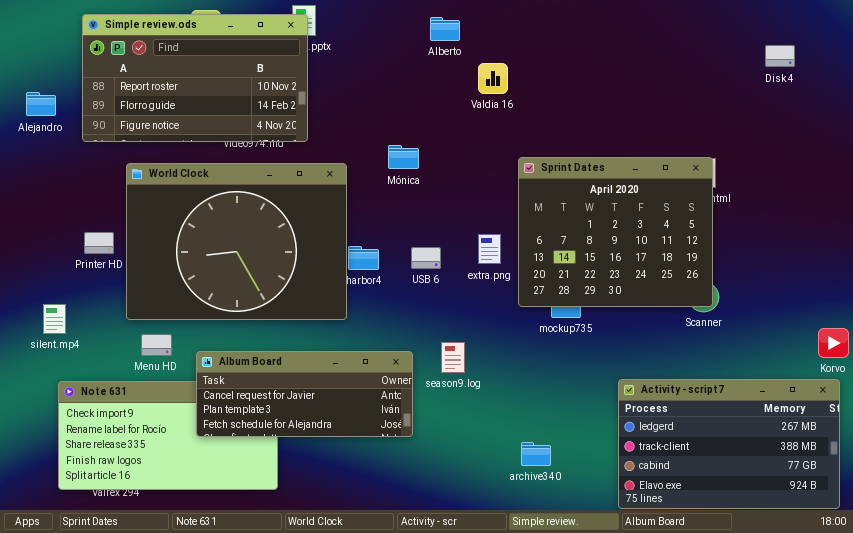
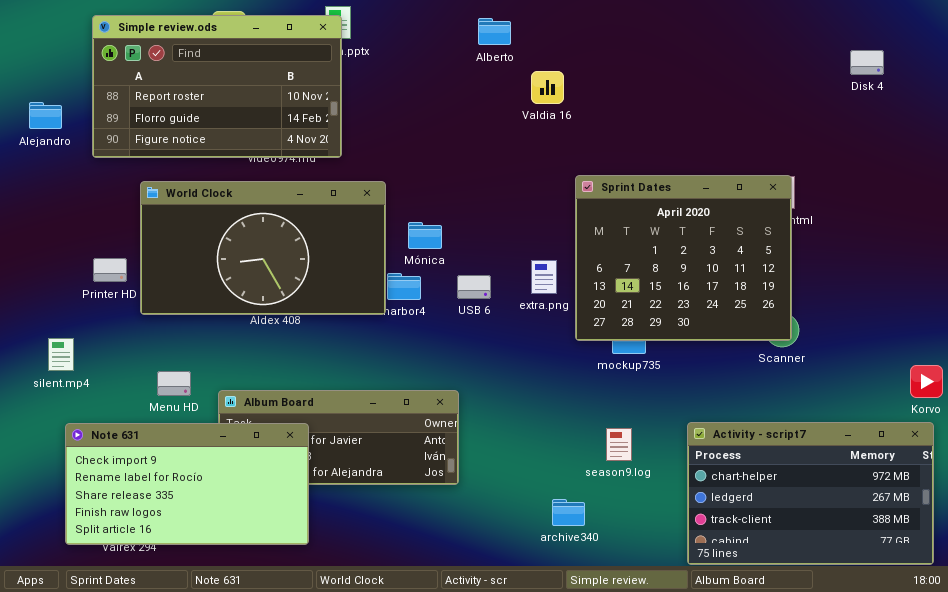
Mónica: [388,145,419,169] -> [408,222,442,249], moved
World Clock: [126,163,347,320] -> [140,181,386,315], resized
season9.log: [441,342,465,373] -> [606,428,632,461], moved
Activity - script7: [618,379,840,509] -> [687,422,934,565], scrolled up 1 row
Note 631: [58,381,278,490] -> [65,423,309,545], raised
archive340: [521,442,551,466] -> [552,499,585,526], moved

